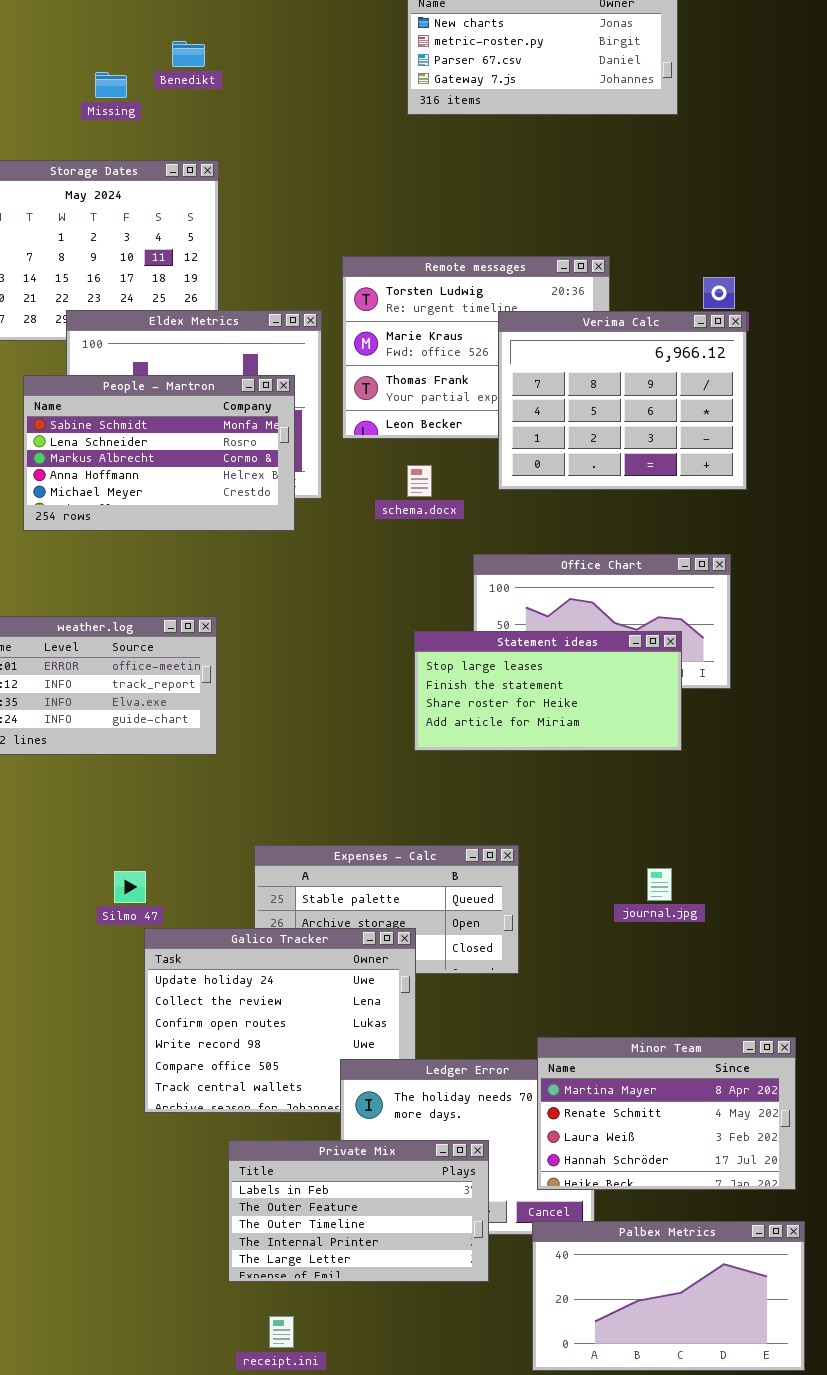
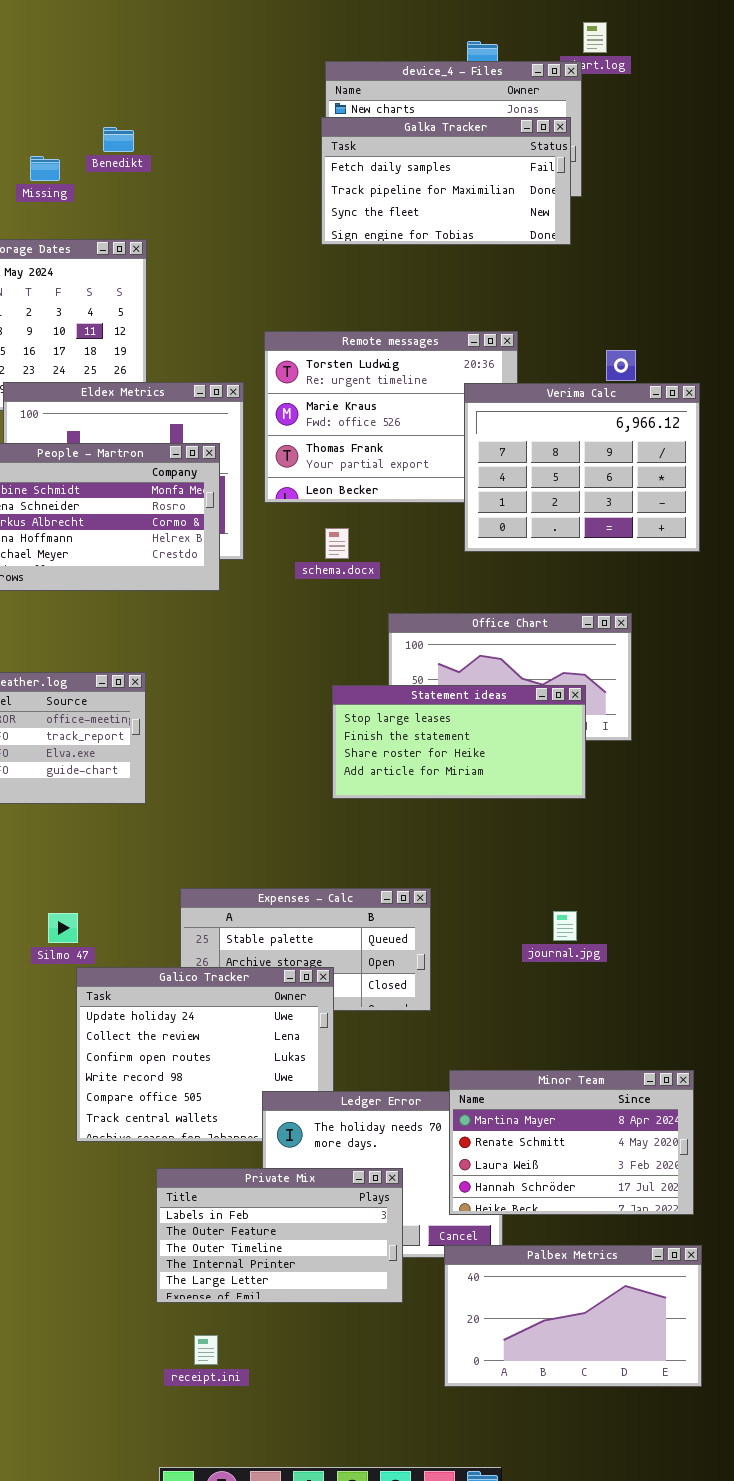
Galka Tracker: none -> [321,117,571,245], opened
Verima Calc: [498,311,747,490] -> [464,383,700,552], moved

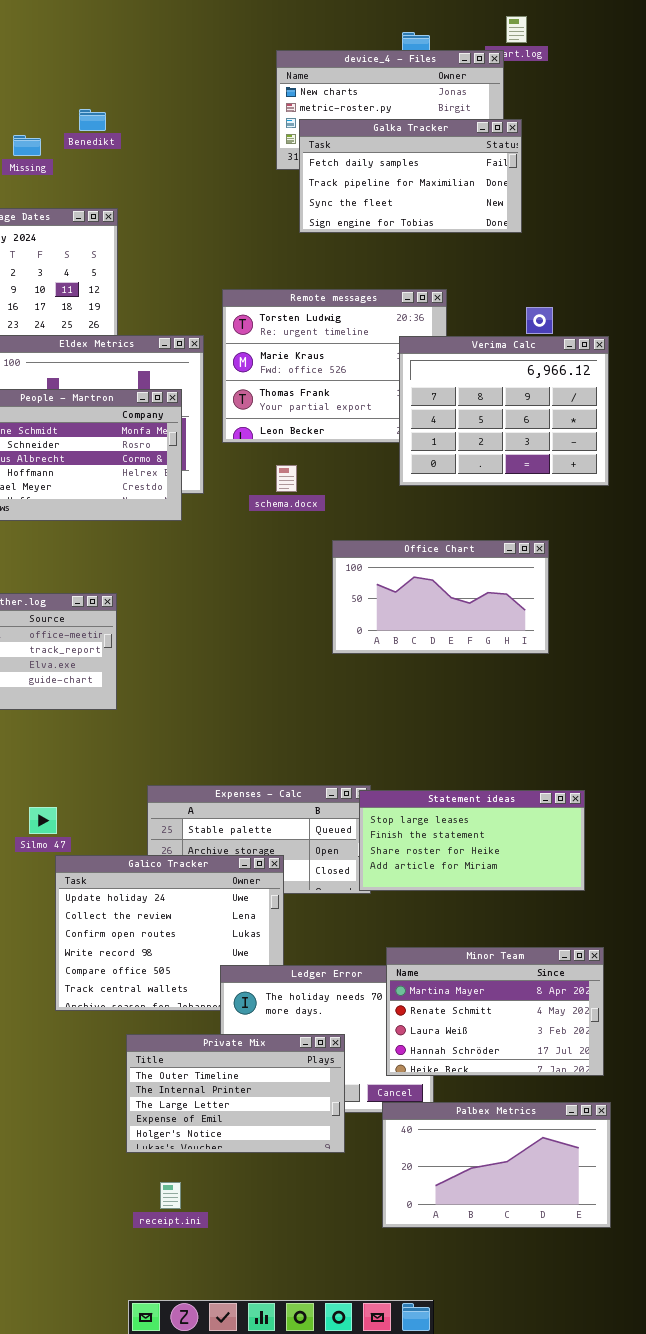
Galka Tracker: [321,117,571,245] -> [299,119,522,233], moved
Statement ideas: [332,685,586,799] -> [359,790,585,891], moved
Private Mix: [156,1168,403,1303] -> [126,1034,345,1153], scrolled down 2 rows

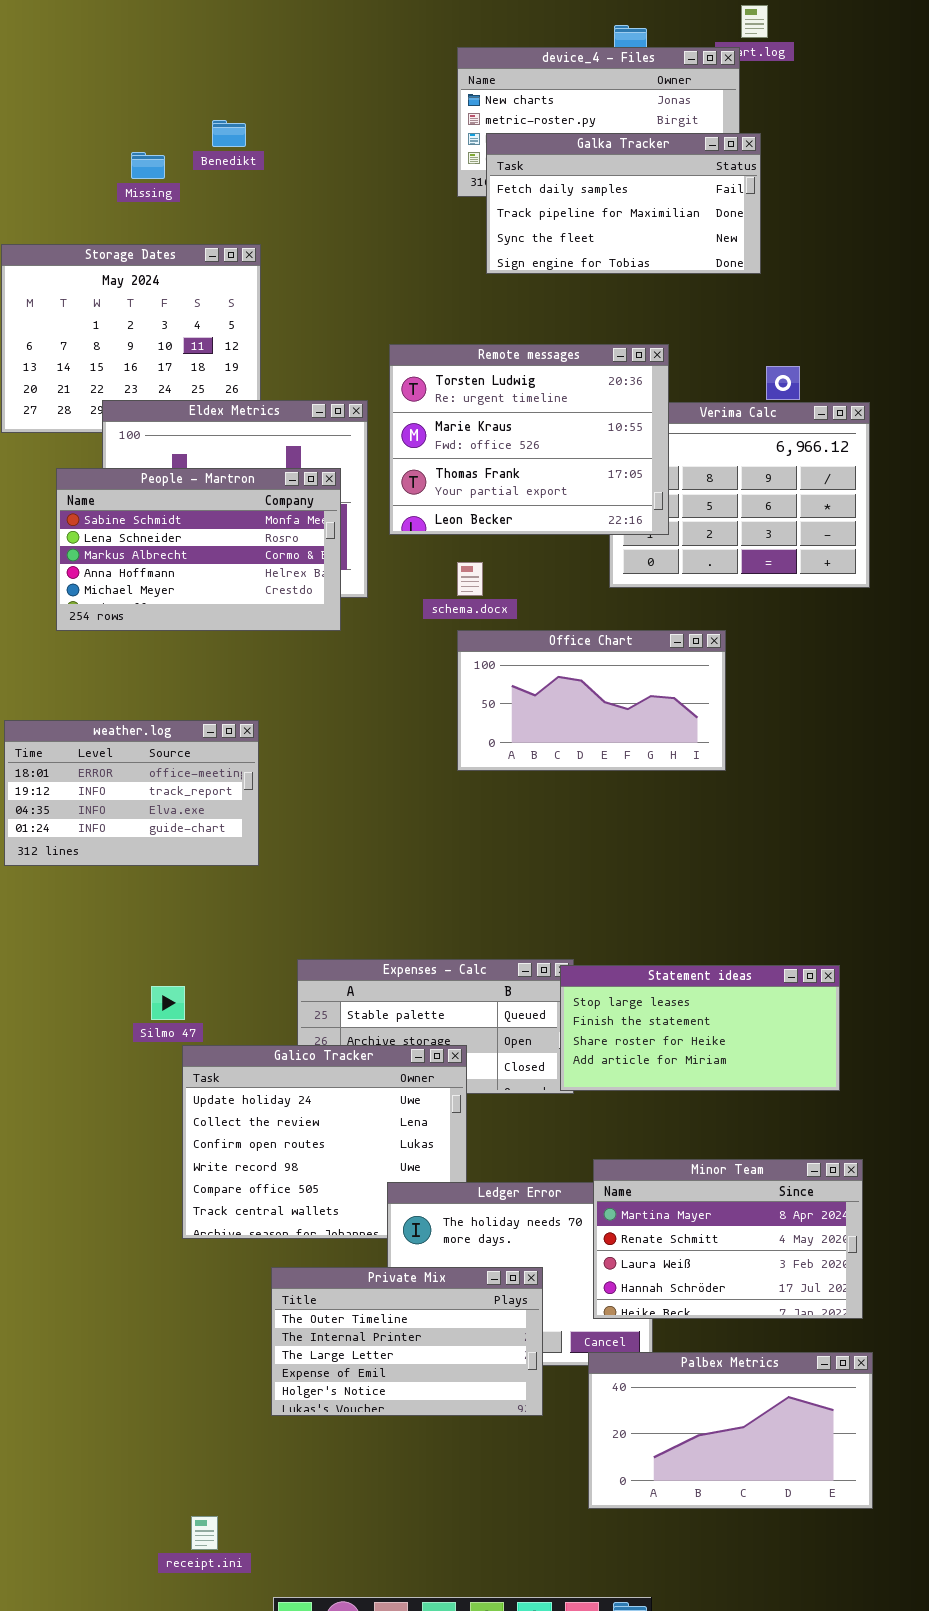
Remote messages: [222,289,447,443] -> [389,344,669,535], raised
Office Chart: [332,540,549,654] -> [457,630,726,771], moved
receipt.ini: [160,1182,181,1209] -> [191,1516,218,1550], moved

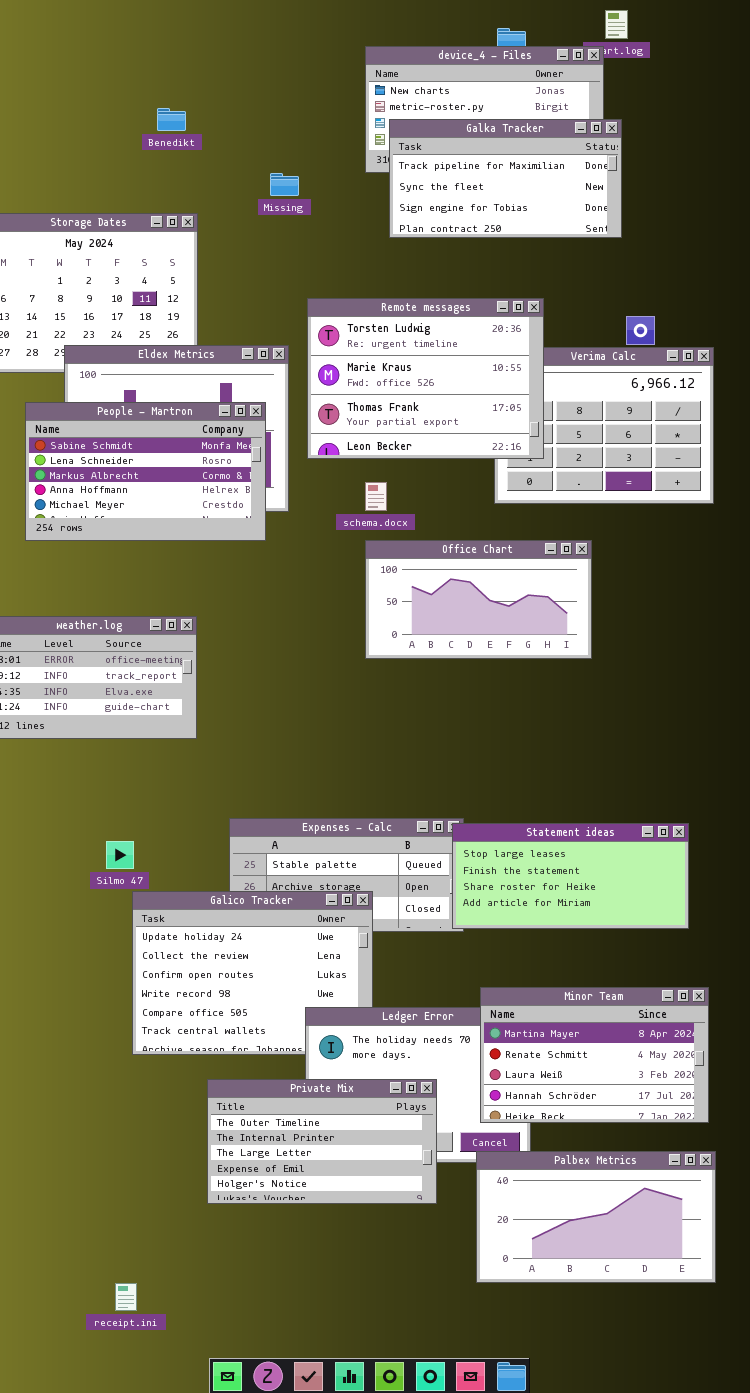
Galka Tracker: [486,133,761,274] -> [389,119,622,238], scrolled down 1 row
Missing: [131,152,165,179] -> [270,173,299,196], moved
receipt.ini: [191,1516,218,1550] -> [115,1283,137,1311], moved

